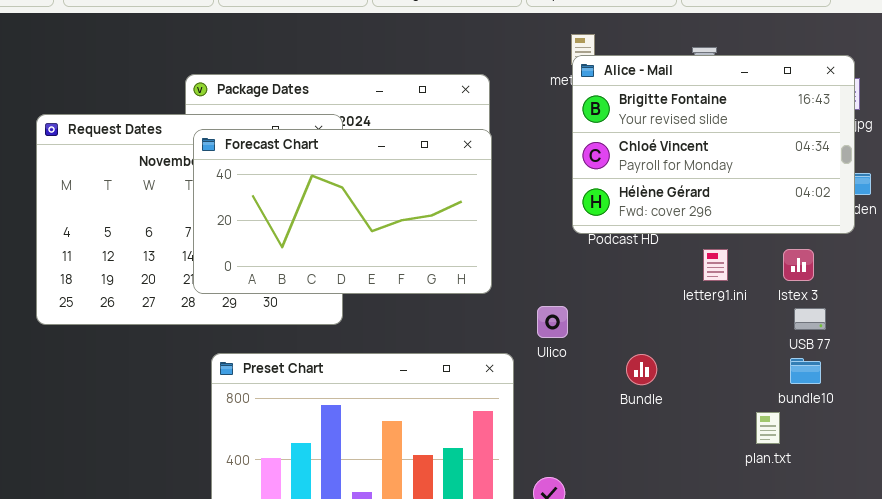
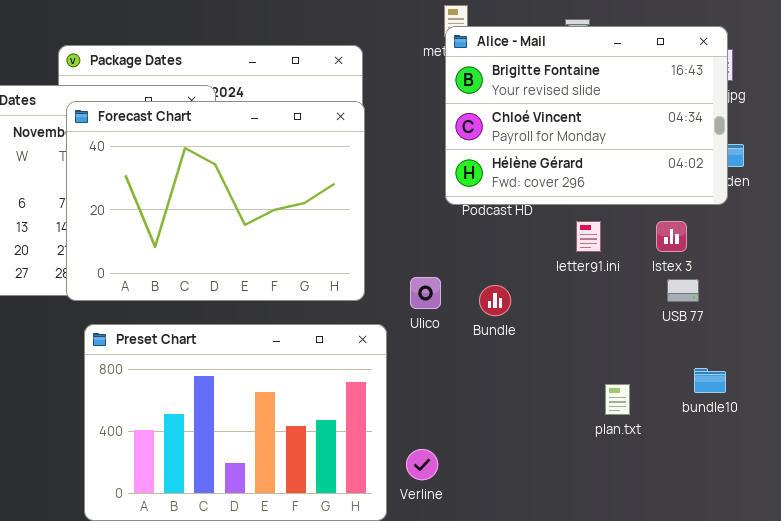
Forecast Chart: [193,129,492,294] -> [66,101,365,301], resized
Bundle: [626,354,657,385] -> [479,285,511,316], moved
bundle10: [790,358,821,384] -> [694,368,726,393], moved
plan.txt: [756,412,780,444] -> [605,384,630,415], moved

